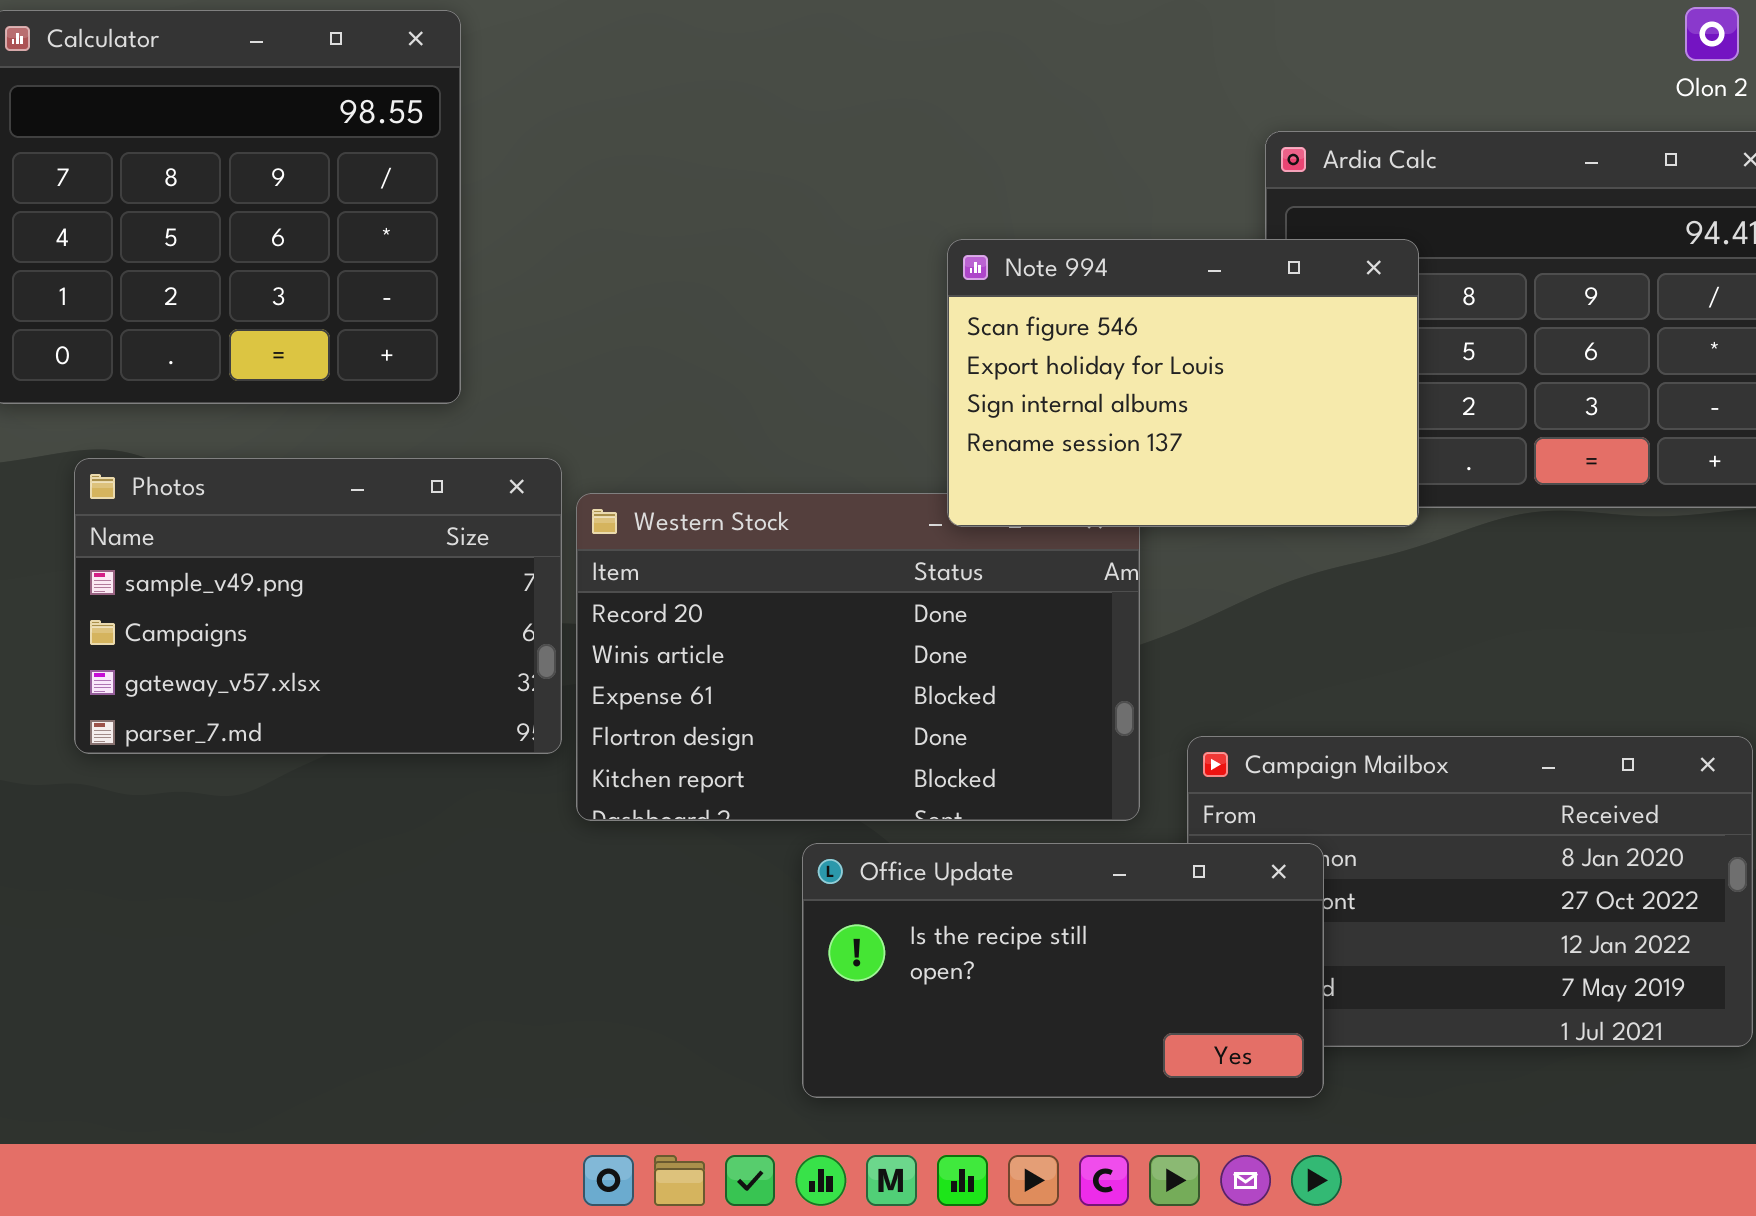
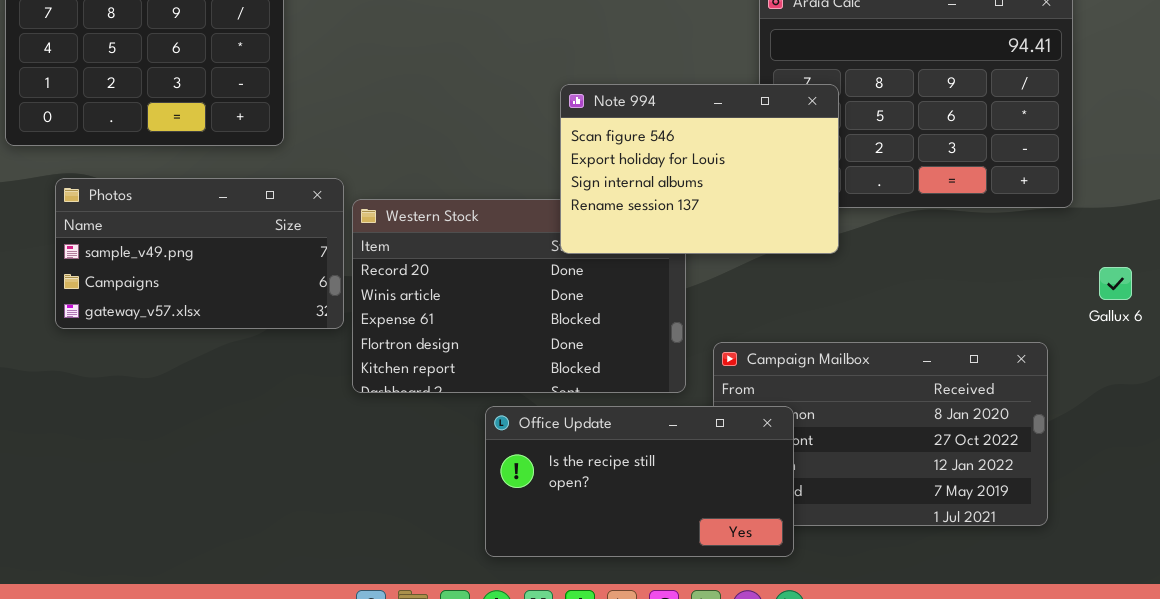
Note 994: [947,239,1419,527] -> [560,84,839,254], moved
Photos: [74,458,562,754] -> [55,178,344,329], resized

